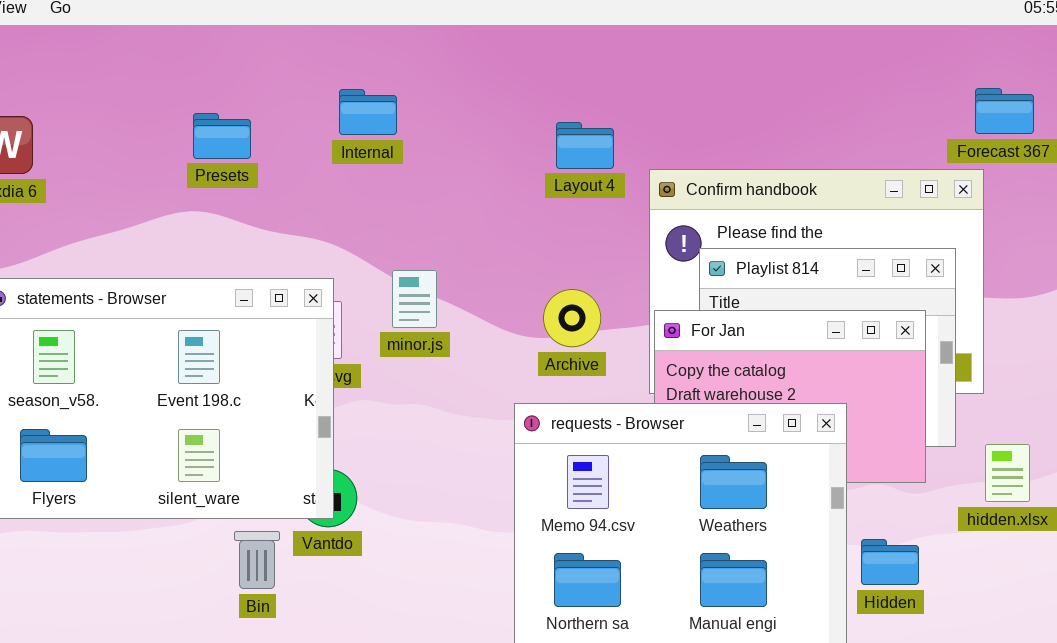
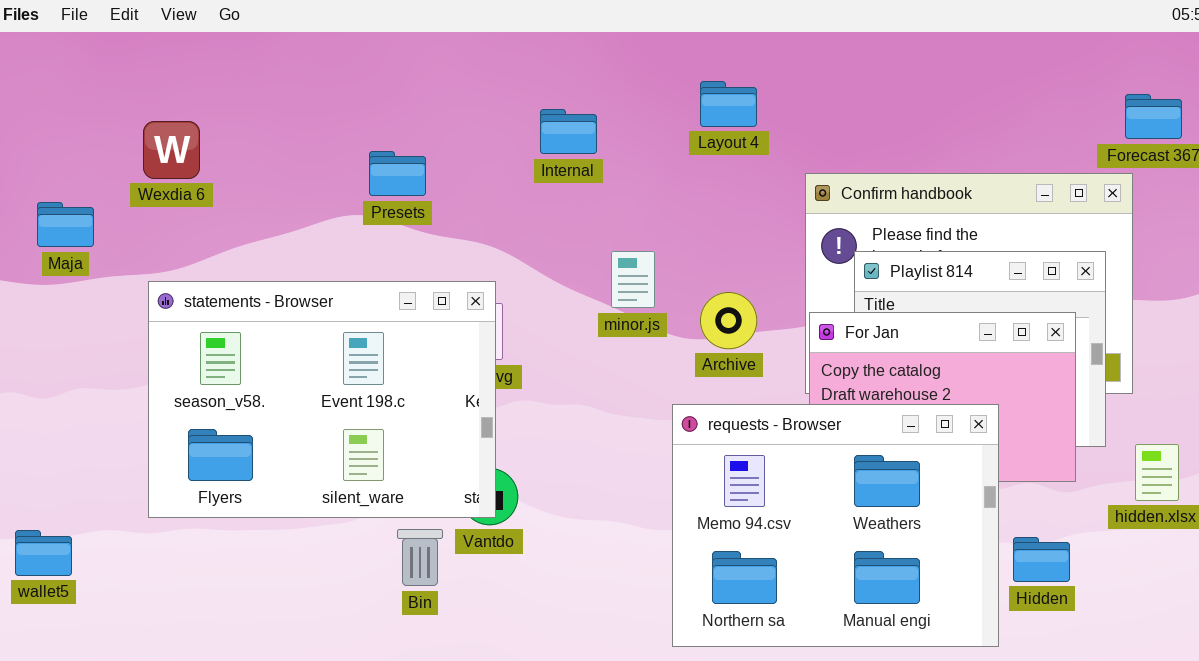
Internal: [339,89,397,135] -> [540,109,597,154], moved
Presets: [193,113,251,159] -> [369,151,426,196], moved
Layout 4: [556,122,614,169] -> [700,81,757,127], moved
minor.js: [392,270,437,328] -> [611,251,655,308], moved

